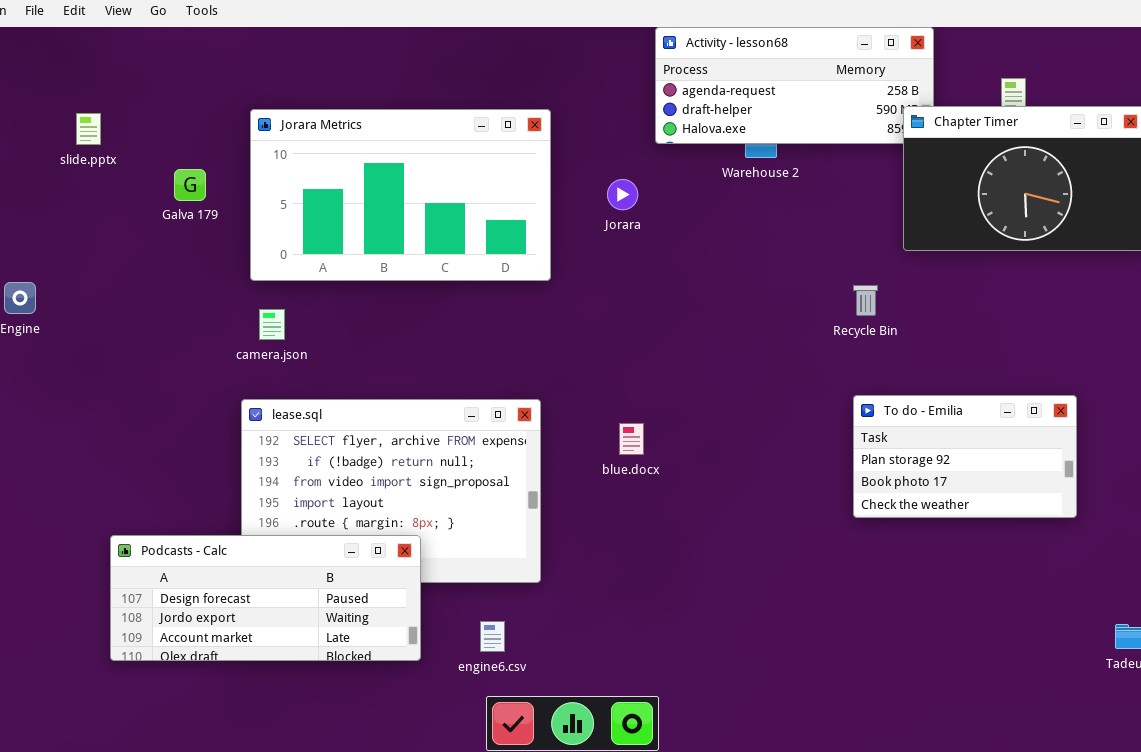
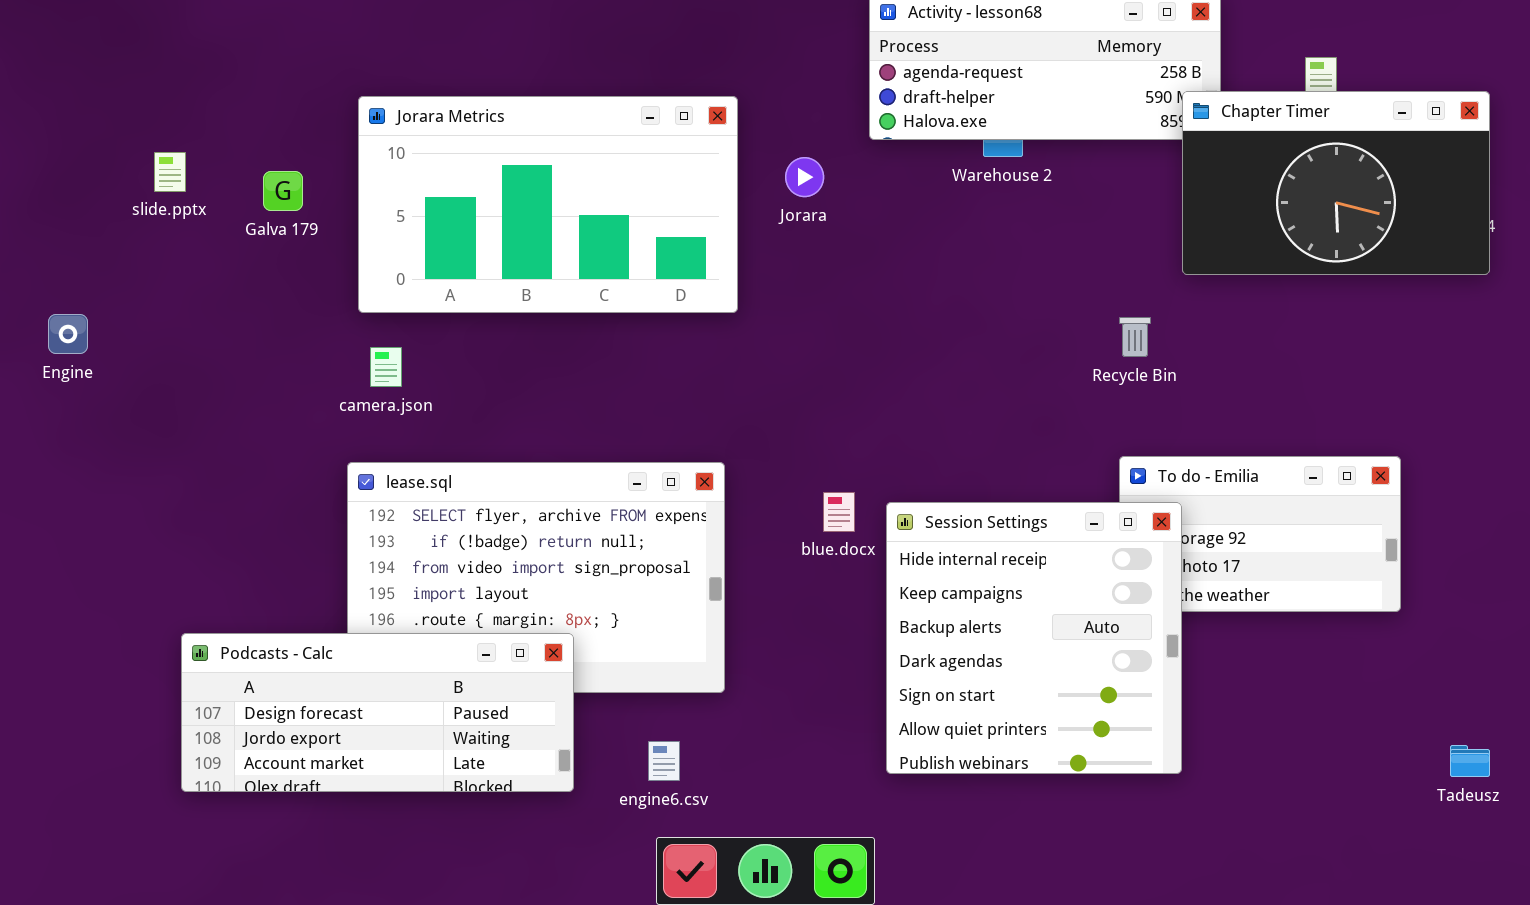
slide.pptx: [76,113,101,145] -> [154,152,186,192], moved
Jorara: [607,179,638,210] -> [785,157,824,197], moved
Session Settings: none -> [886,502,1182,774], opened

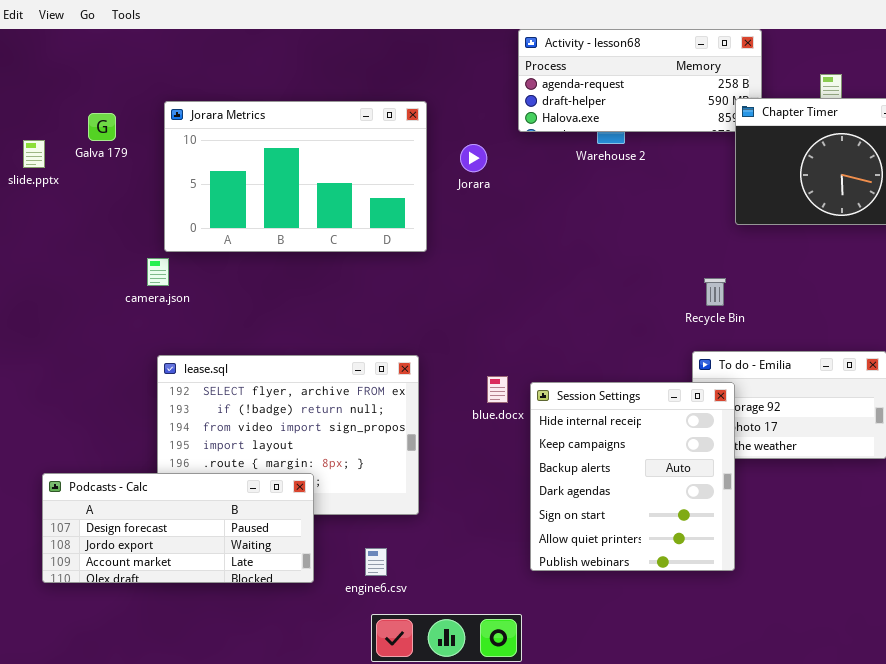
Galva 179: [263,171,303,211] -> [88,113,116,141], moved
Recycle Bin: [1119,317,1151,357] -> [704,278,726,306], moved
camera.json: [370,347,402,387] -> [147,258,169,286], moved

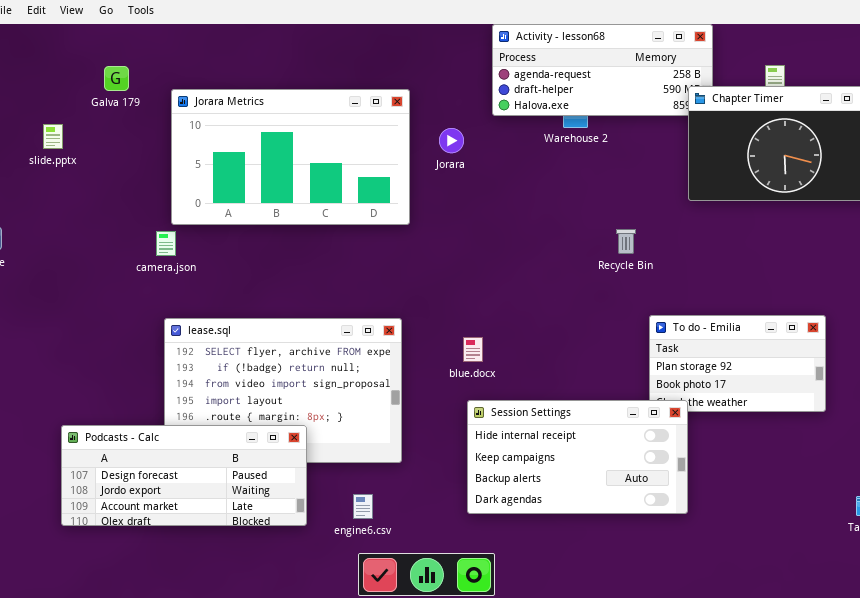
Galva 179: [88,113,116,141] -> [104,66,129,91], moved
Recycle Bin: [704,278,726,306] -> [616,229,636,254], moved
Session Settings: [530,382,735,571] -> [467,400,688,514], resized

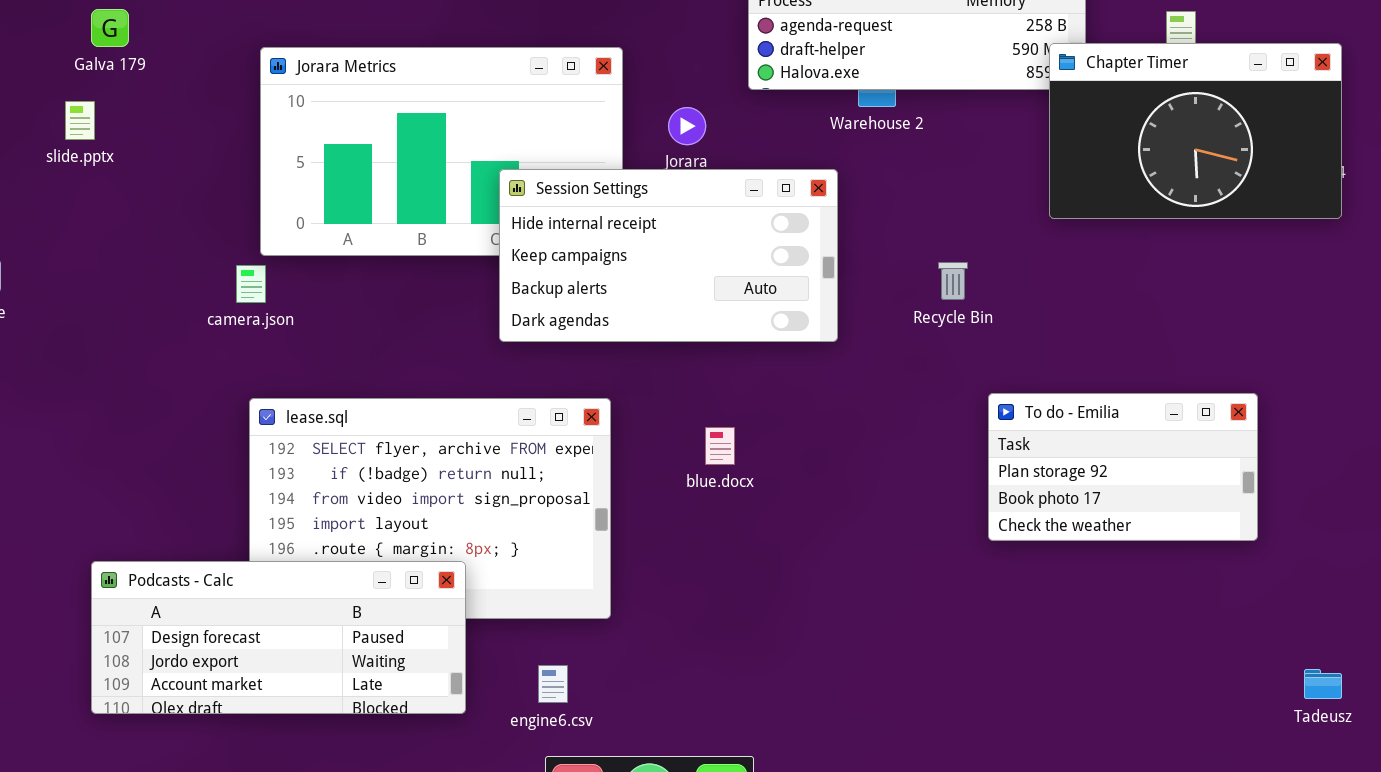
Galva 179: [104,66,129,91] -> [91,9,129,47], moved
Session Settings: [467,400,688,514] -> [499,169,838,342], moved

